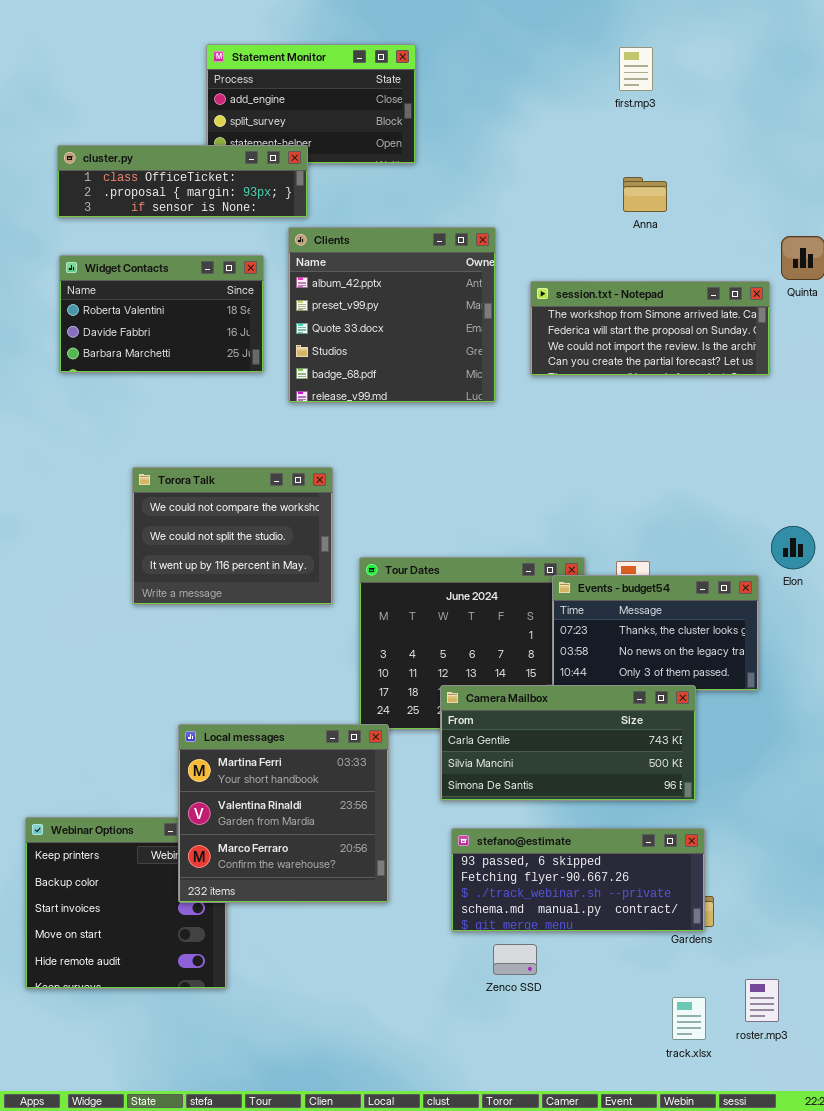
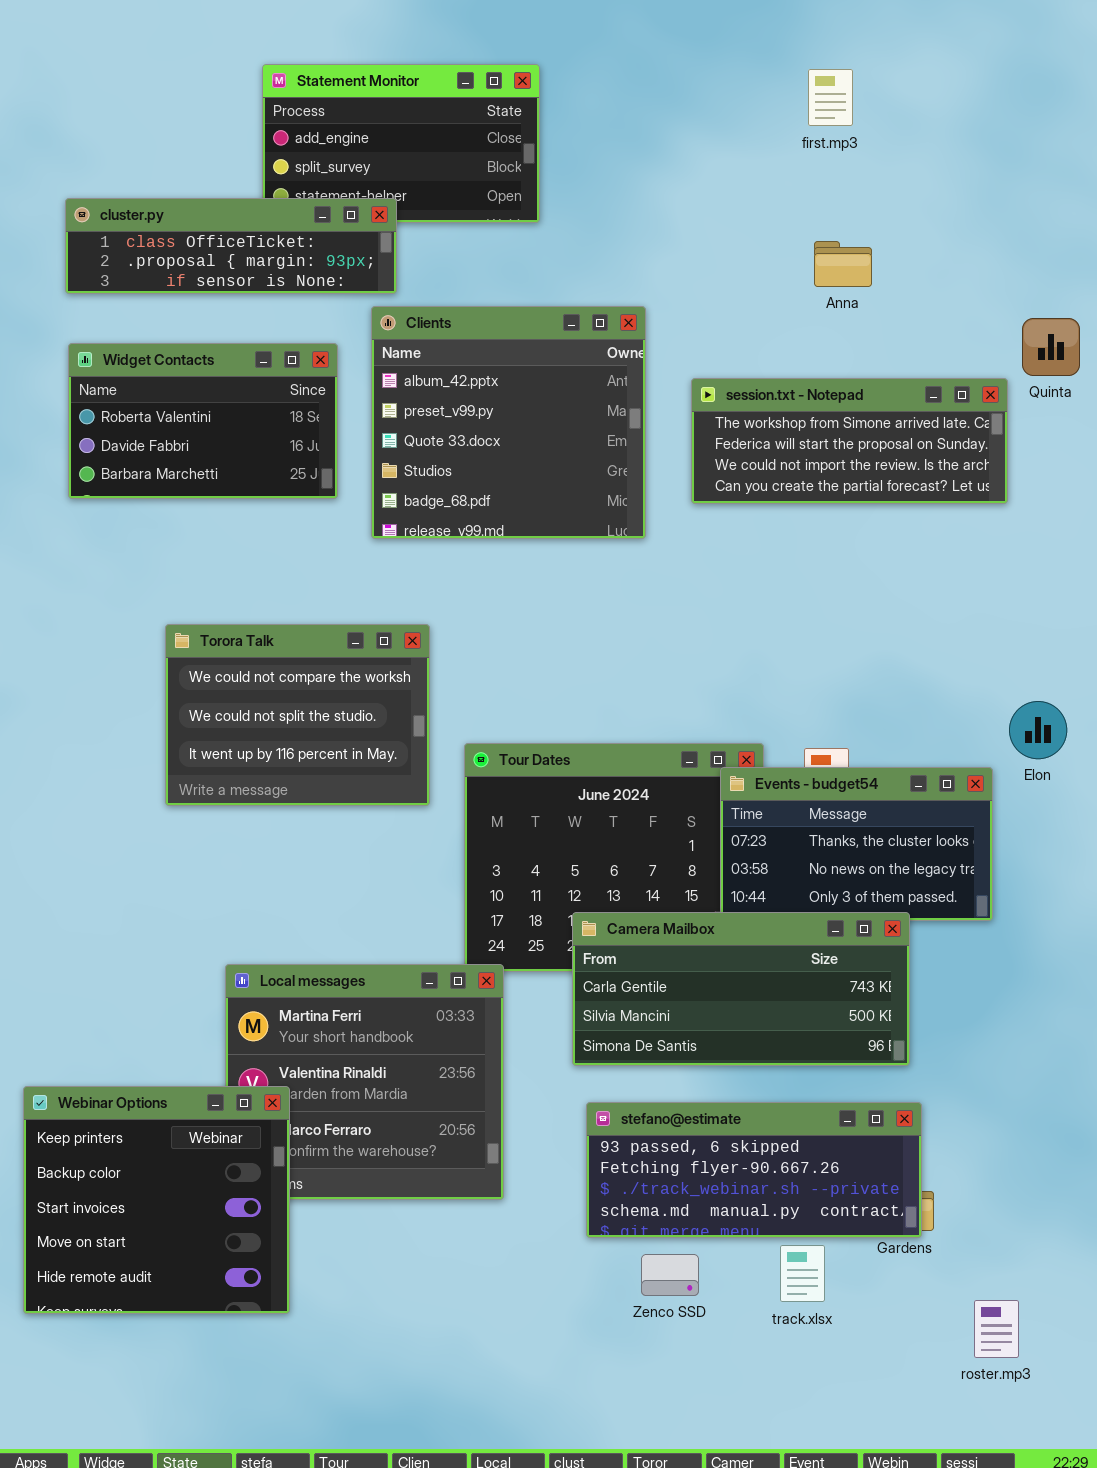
Webinar Options: [25,817,227,989] -> [23,1086,290,1314], raised
track.xlsx: [672,997,706,1040] -> [780,1245,825,1302], moved

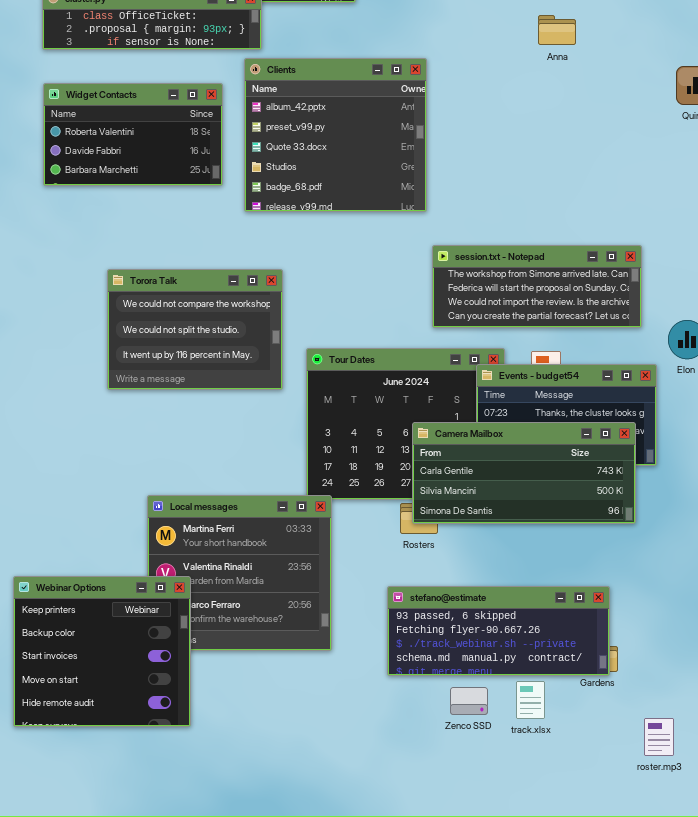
session.txt - Notepad: [691,378,1008,504] -> [432,245,642,328], moved
Camera Mailbox: [572,912,910,1066] -> [412,422,636,524], moved
Zenco SSD: [641,1254,699,1296] -> [450,687,488,715], moved

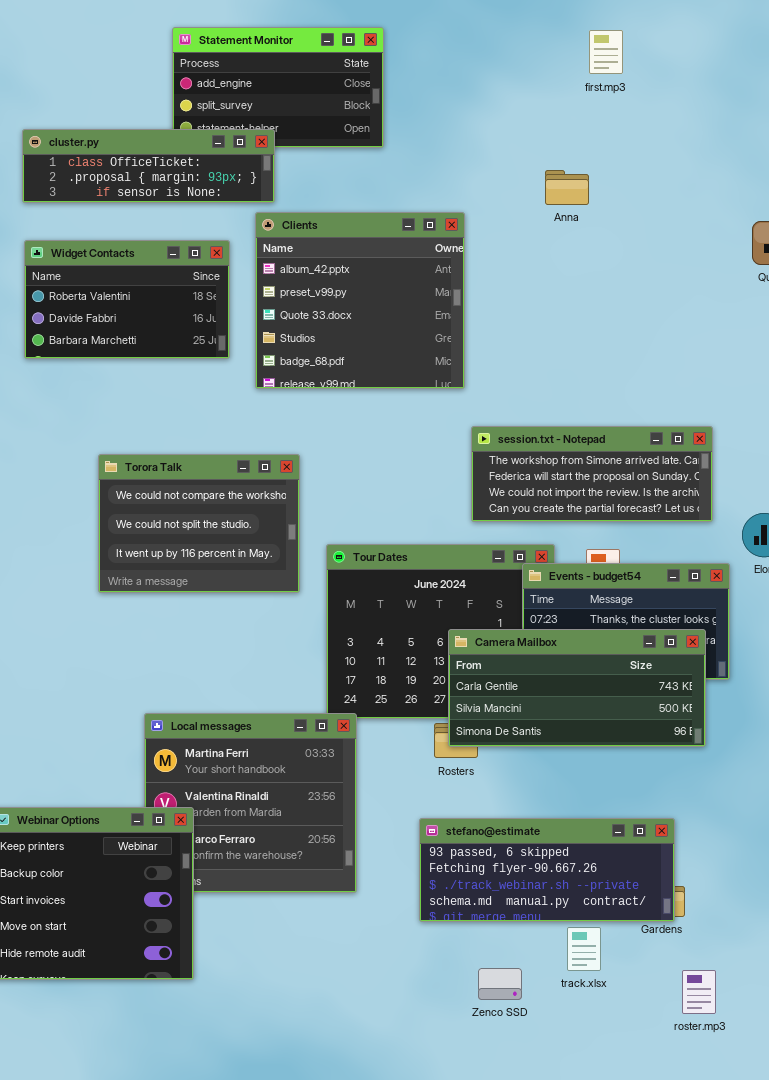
Anna: [538,15,576,45] -> [545,170,589,205], moved
Zenco SSD: [450,687,488,715] -> [478,968,522,1000], moved
roster.mp3: [644,718,674,756] -> [682,970,716,1014], moved

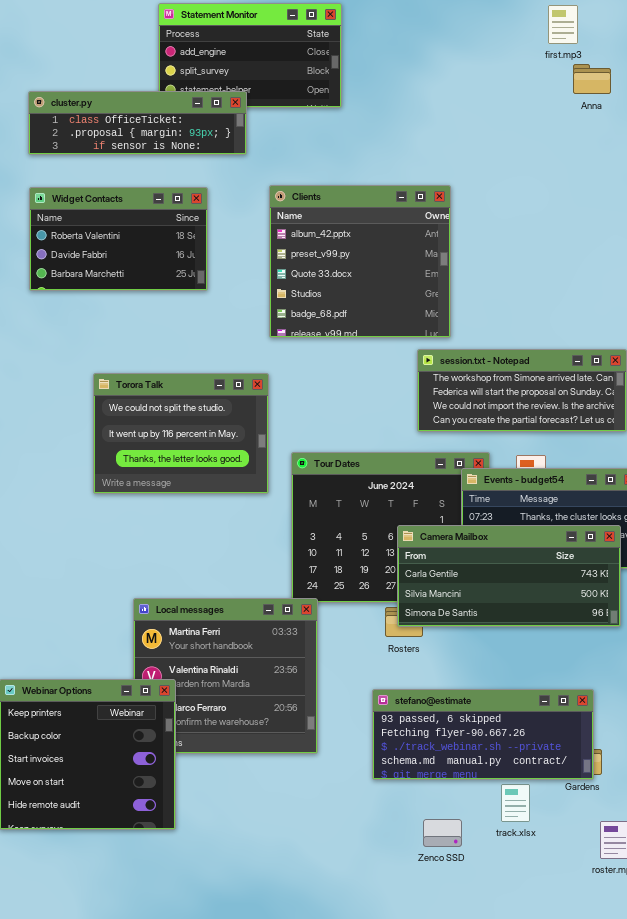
first.mp3: [589,30,623,74] -> [548,5,578,44], moved
Anna: [545,170,589,205] -> [573,64,611,94], moved
Clients: [255,212,465,389] -> [269,185,451,338], moved
Torora Talk: [98,454,300,593] -> [93,373,269,494], scrolled down 1 row

